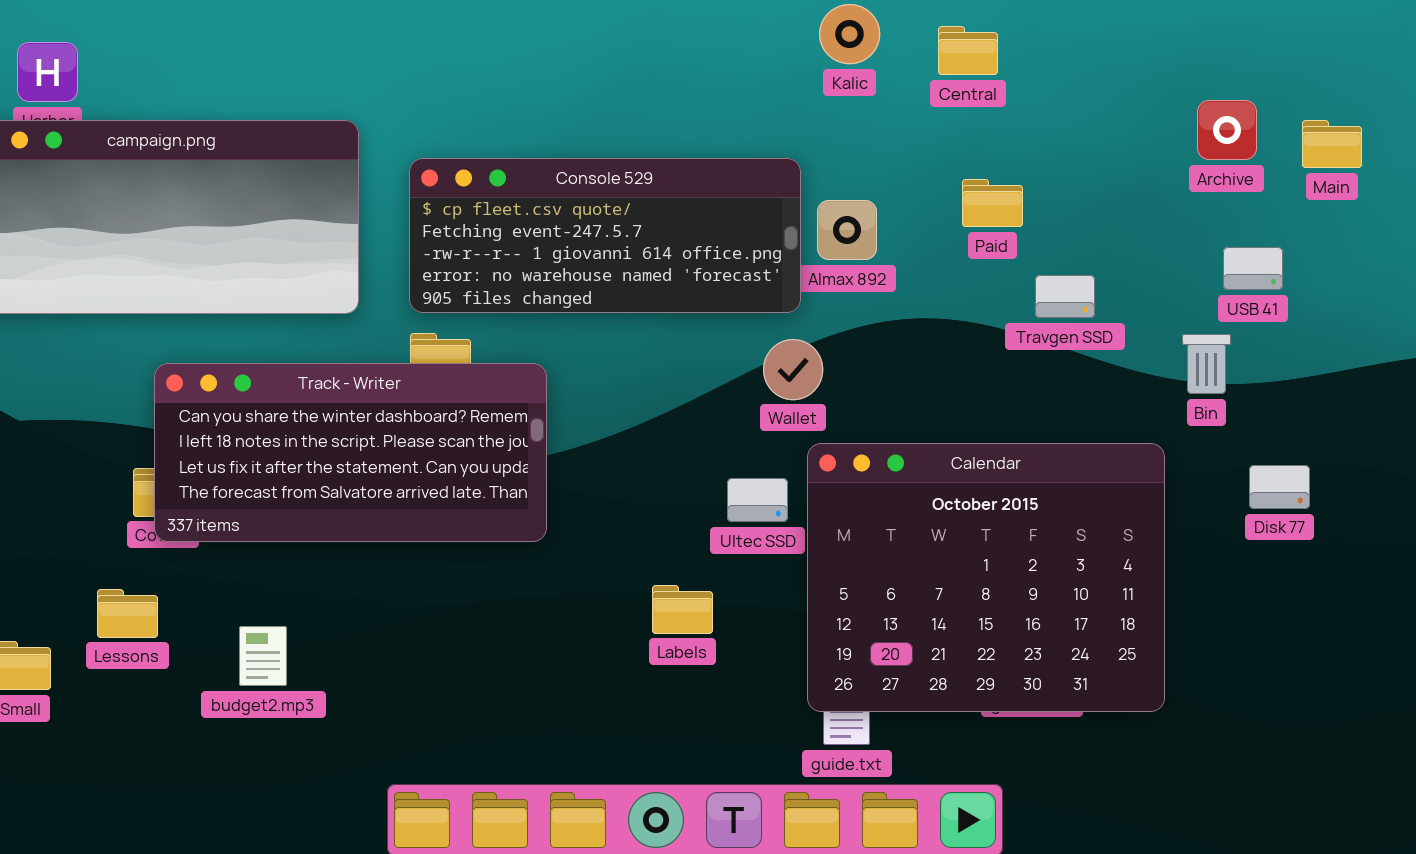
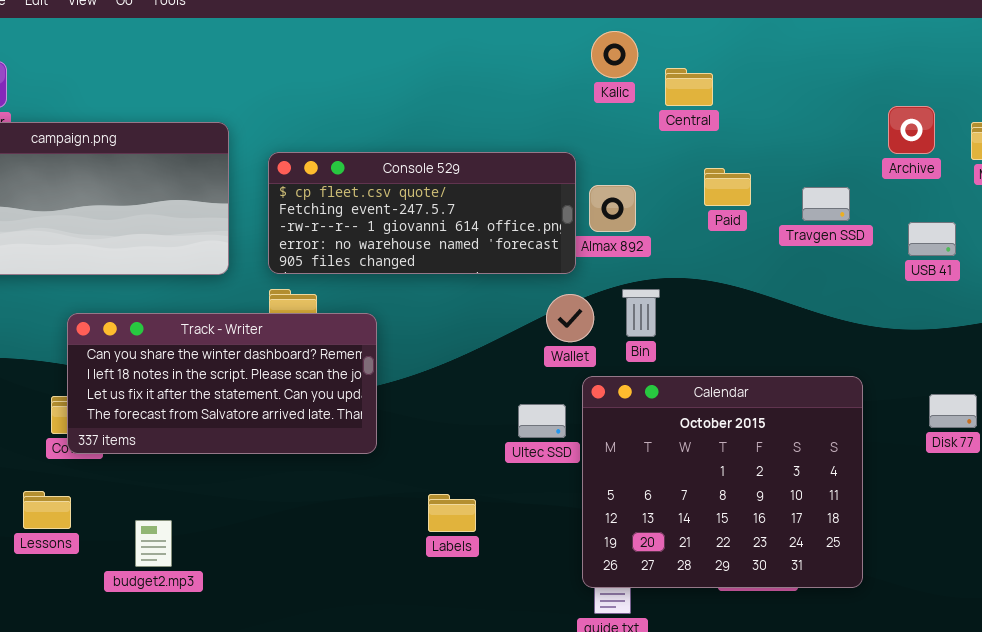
Central: [938,26,998,75] -> [665,68,713,106], moved
Travgen SSD: [1035,275,1095,318] -> [802,187,850,221], moved
Bin: [1182,334,1231,394] -> [622,289,660,337], moved
Labels: [652,585,713,634] -> [428,494,476,532], moved

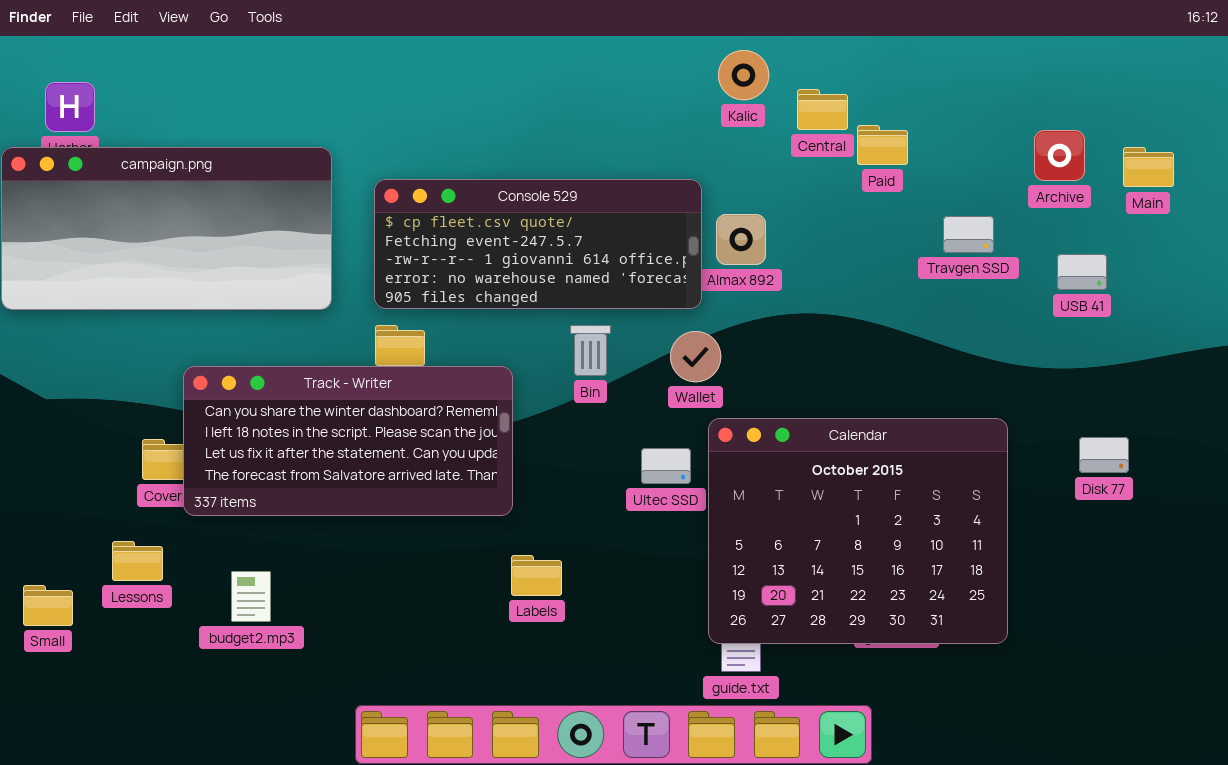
Paid: [704,168,751,206] -> [857,125,908,165], moved
Bin: [622,289,660,337] -> [570,325,611,376], moved
Track - Writer: [67,313,377,454] -> [183,366,513,516], moved
Labels: [428,494,476,532] -> [511,555,562,596], moved

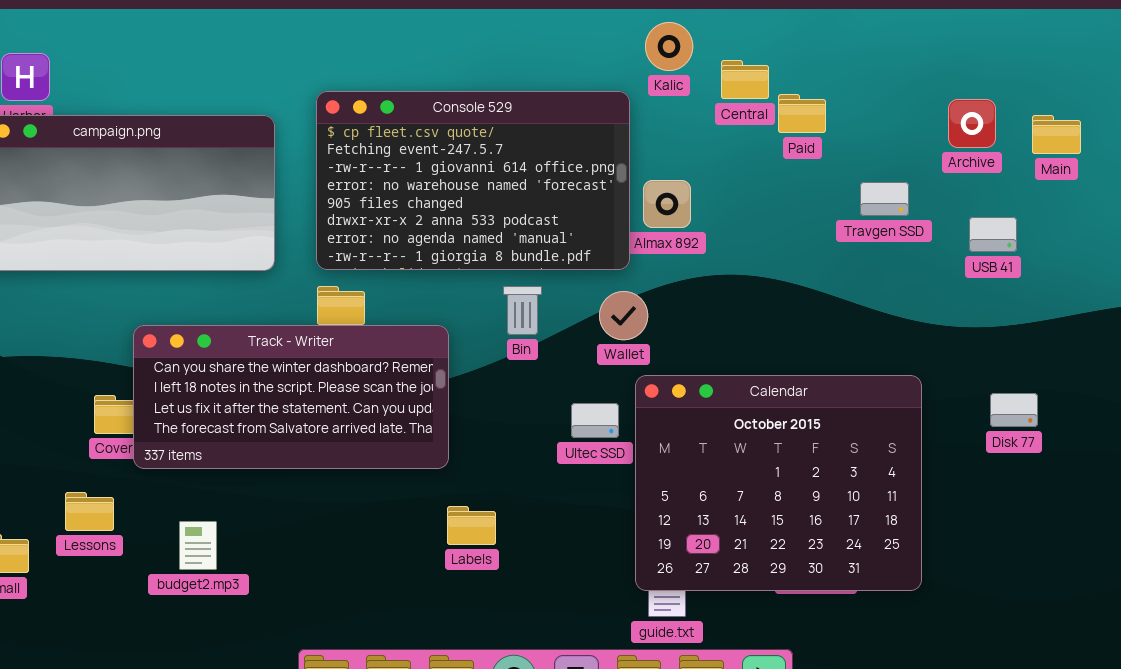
Console 529: [374,179,702,309] -> [316,91,630,270], resized

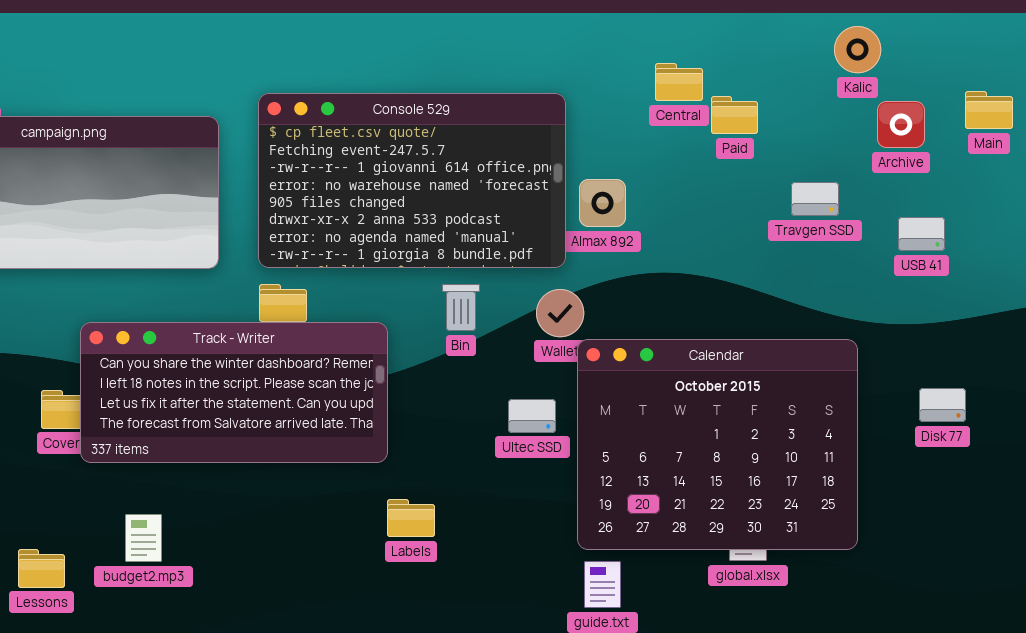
Kalic: [645,22,693,71] -> [834,26,881,73], moved
Main: [1032,115,1081,154] -> [965,91,1013,129], moved
Calendar: [635,375,922,591] -> [577,339,858,550], moved
Lessons: [65,492,114,531] -> [18,549,65,588], moved

